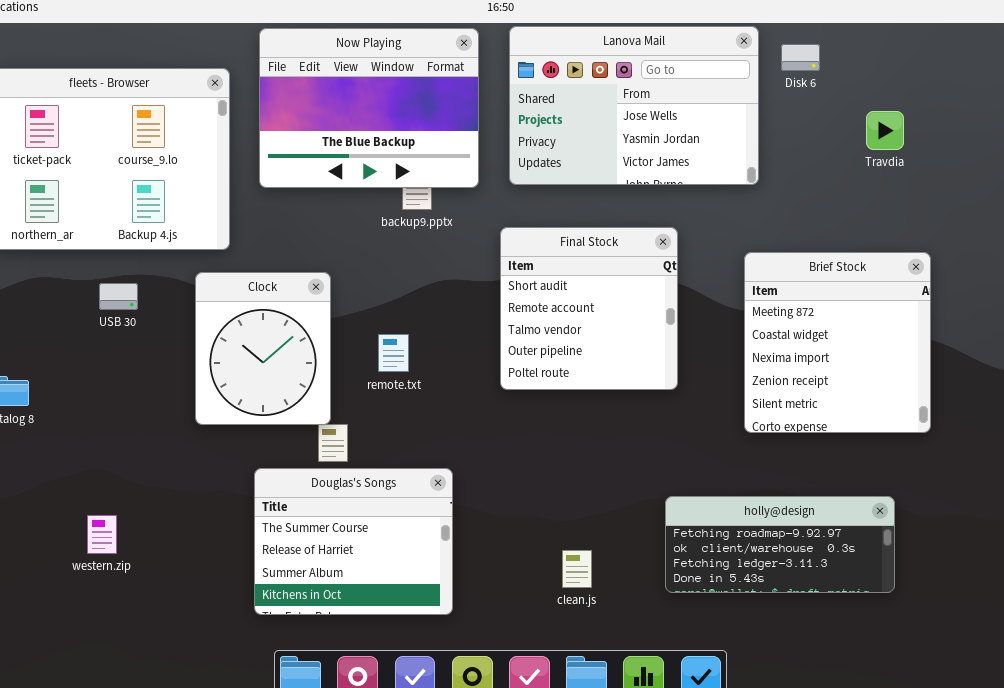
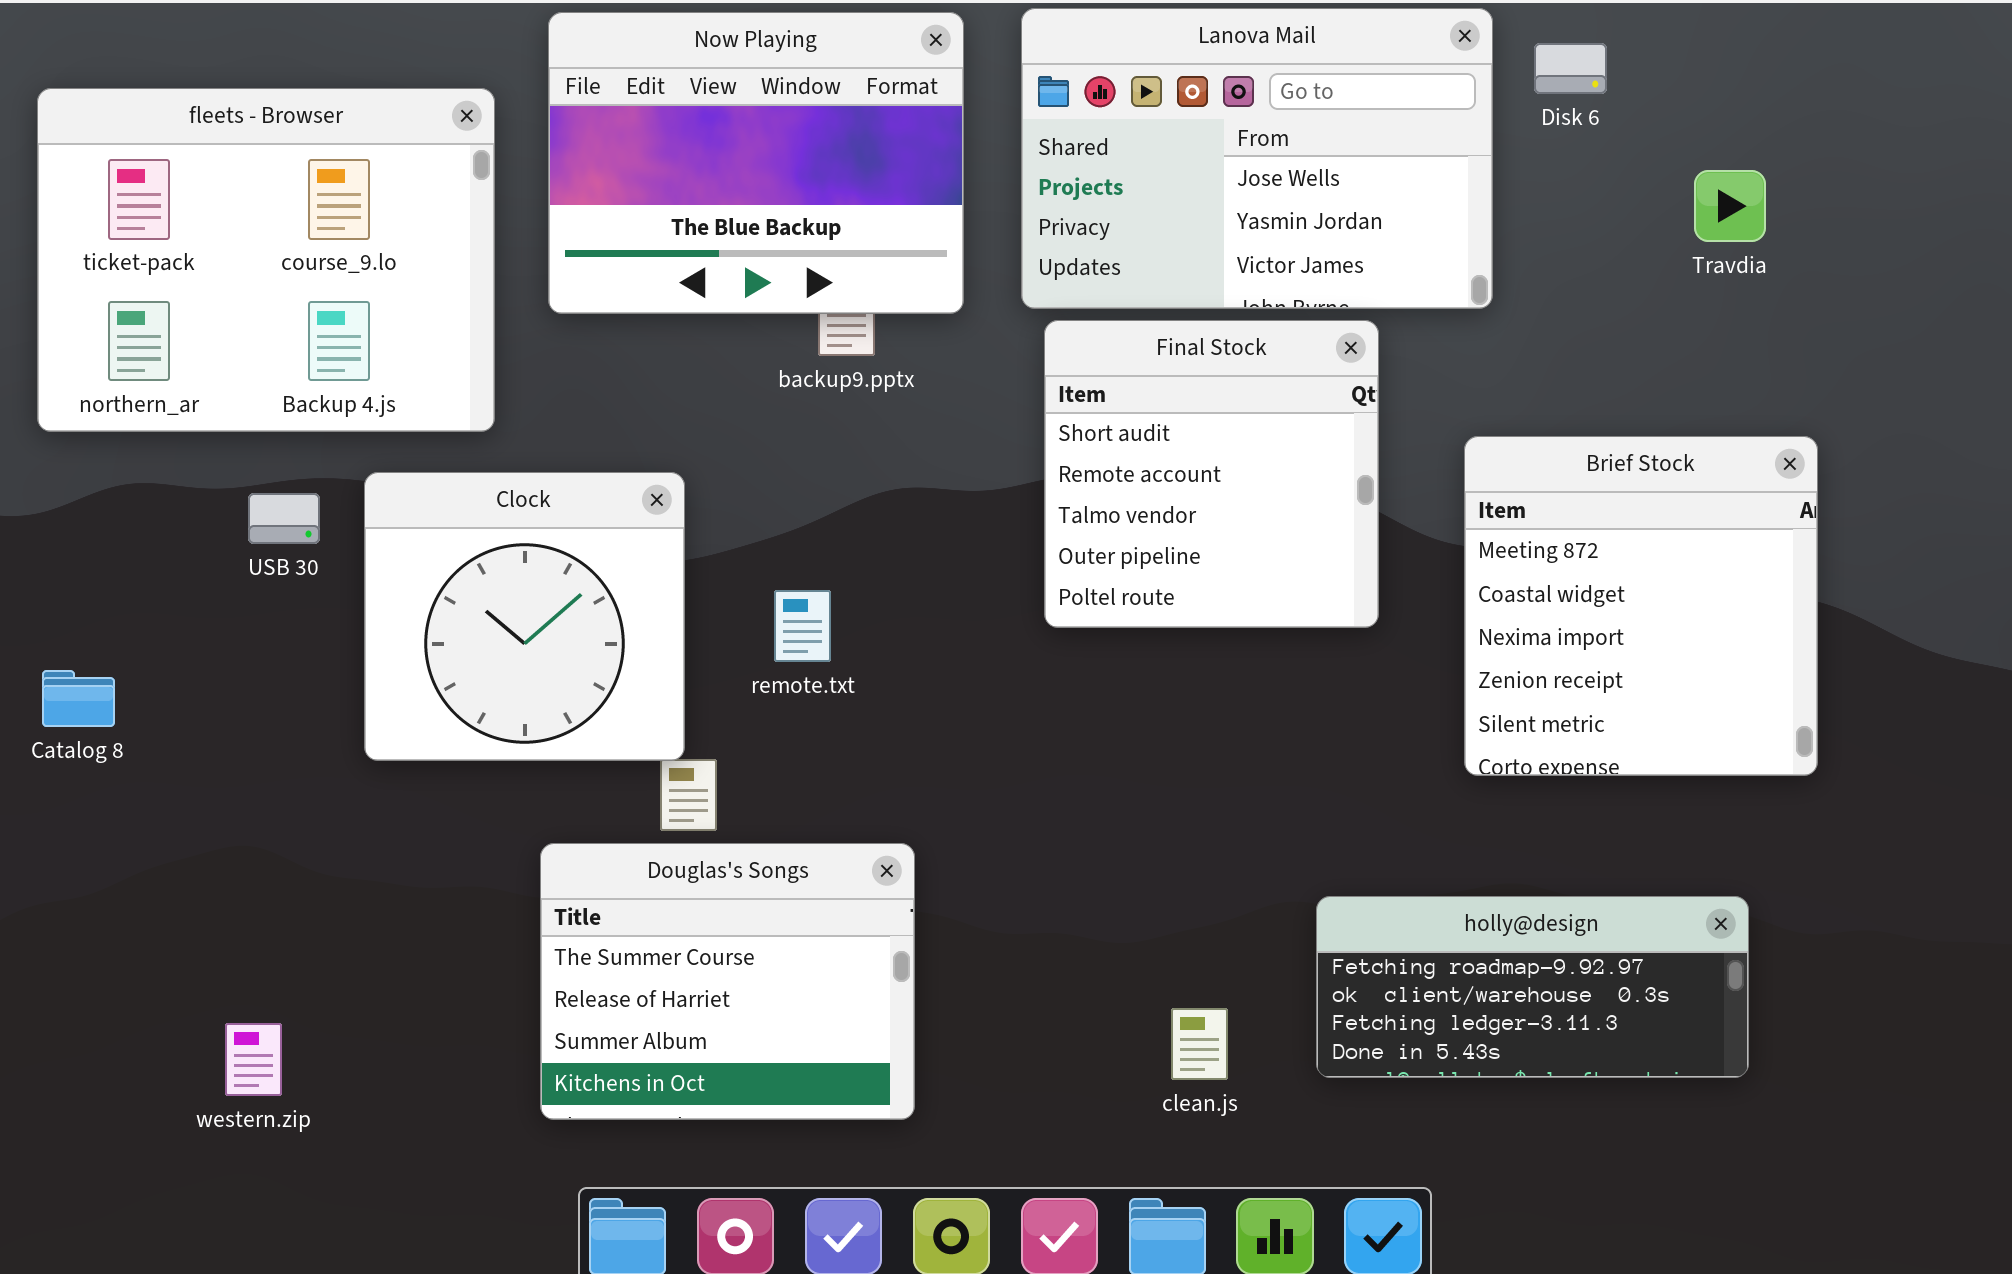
Final Stock: [500,227,678,390] -> [1044,320,1379,628], moved
Clock: [195,272,331,425] -> [364,472,685,761], resized
western.zip: [87,515,117,554] -> [225,1023,282,1096], moved
clean.js: [562,550,592,588] -> [1171,1008,1228,1080], moved

